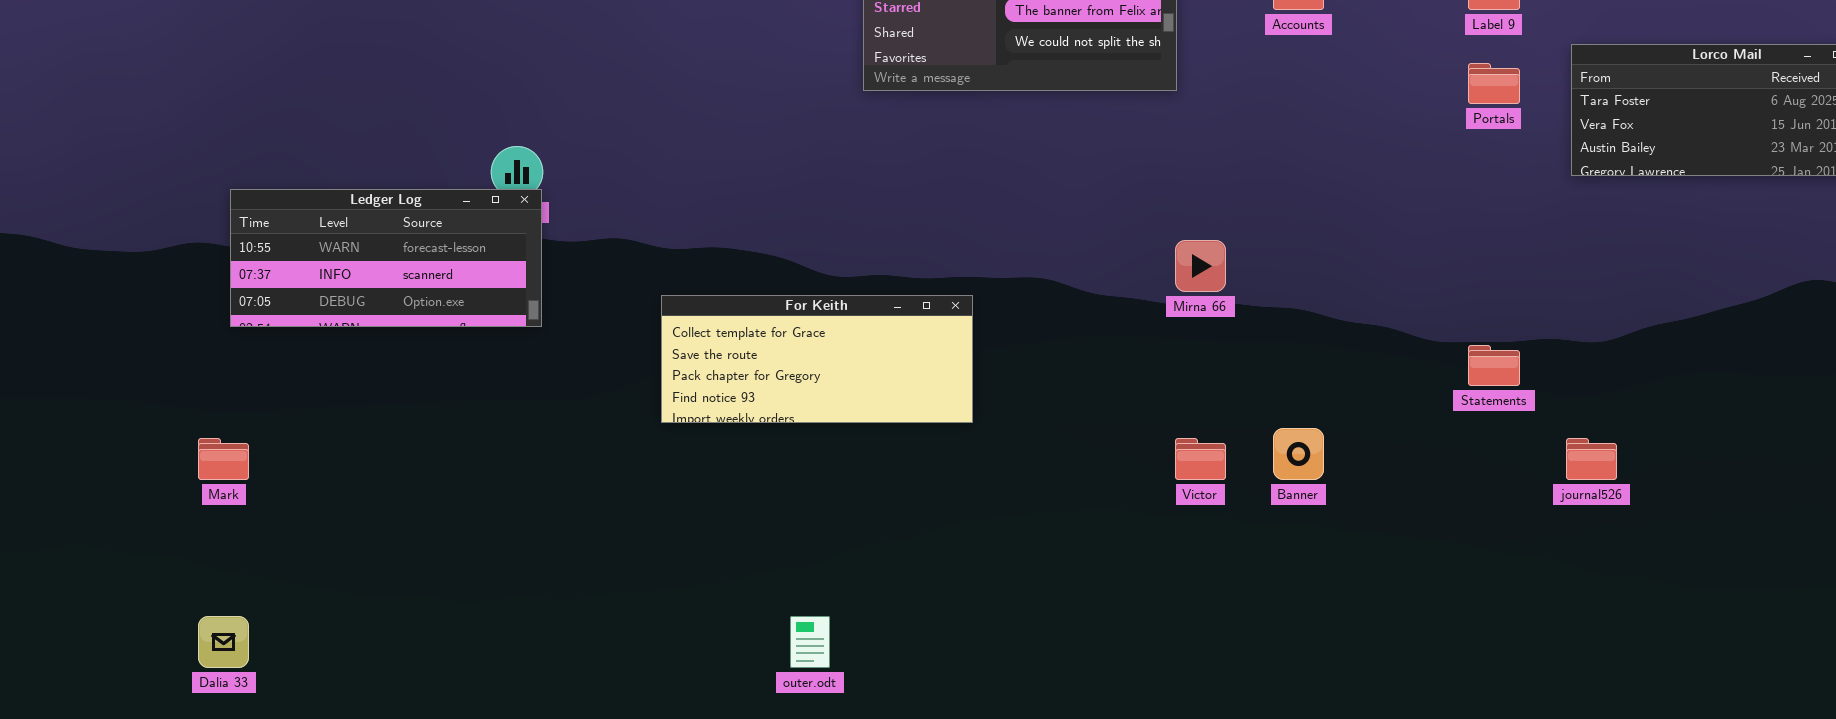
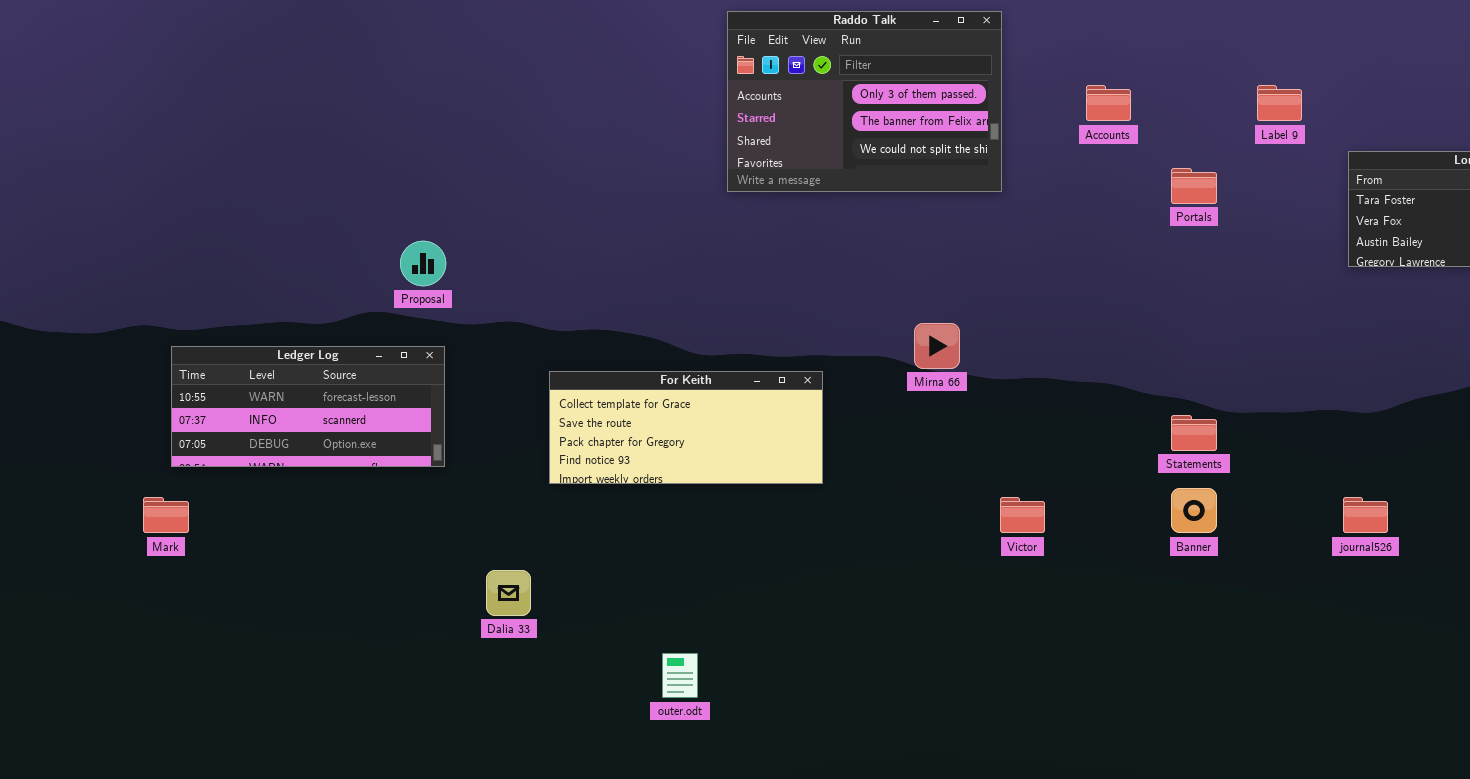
Portals: [1468,63,1520,104] -> [1171,168,1217,204], moved
Ledger Log: [230,189,542,327] -> [171,346,445,467], moved
Mirna 66: [1175,240,1226,292] -> [914,323,960,369], moved
Statements: [1468,345,1520,386] -> [1171,415,1217,451], moved
Banner: [1273,428,1324,480] -> [1171,488,1217,533], moved
Dalia 33: [198,616,249,668] -> [486,570,531,616], moved

